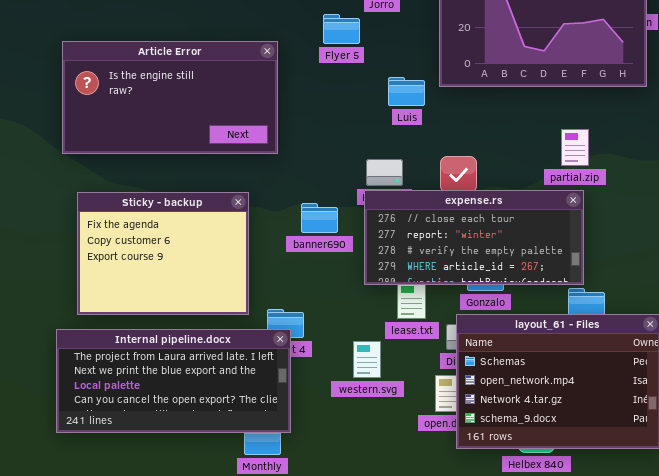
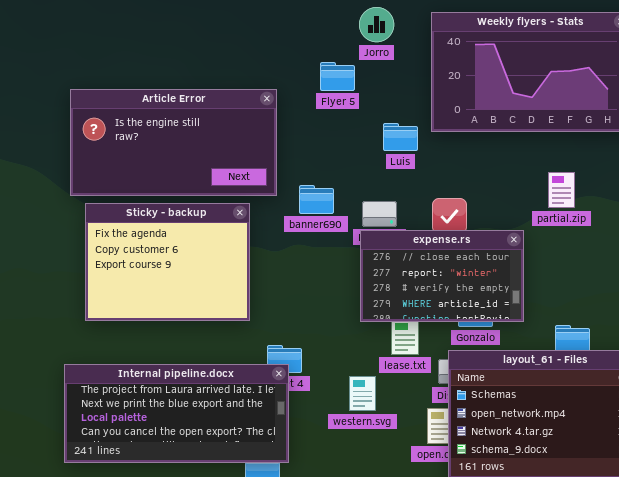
expense.rs: [364,190,584,285] -> [360,230,524,322], resized
Sticky - backup: [77,192,249,315] -> [85,203,250,321], moved
banner690: [301,203,338,233] -> [299,185,334,214], moved

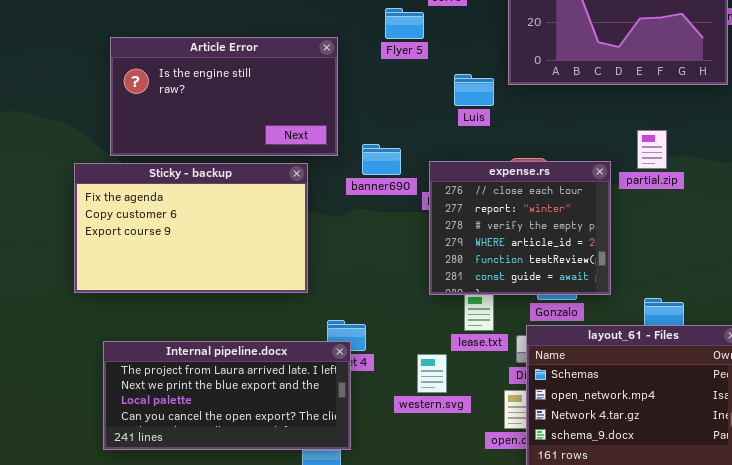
Sticky - backup: [85,203,250,321] -> [74,163,308,293], resized
expense.rs: [360,230,524,322] -> [429,161,611,295], resized

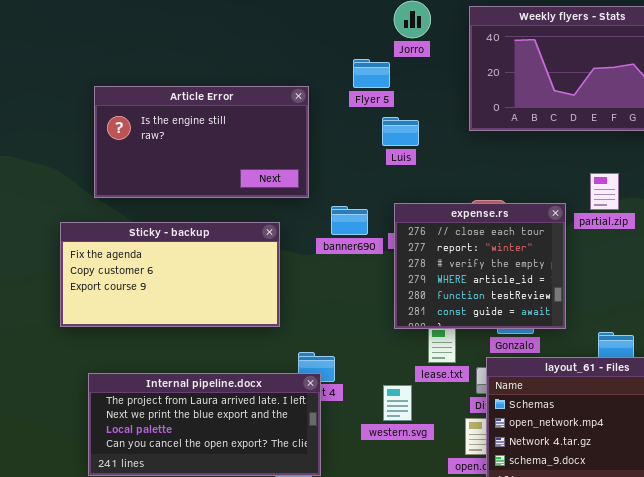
Luis: [454,74,494,106] -> [382,117,419,146], moved
banner690: [362,144,401,175] -> [331,206,368,235], moved
Sticky - backup: [74,163,308,293] -> [60,222,280,327], resized

